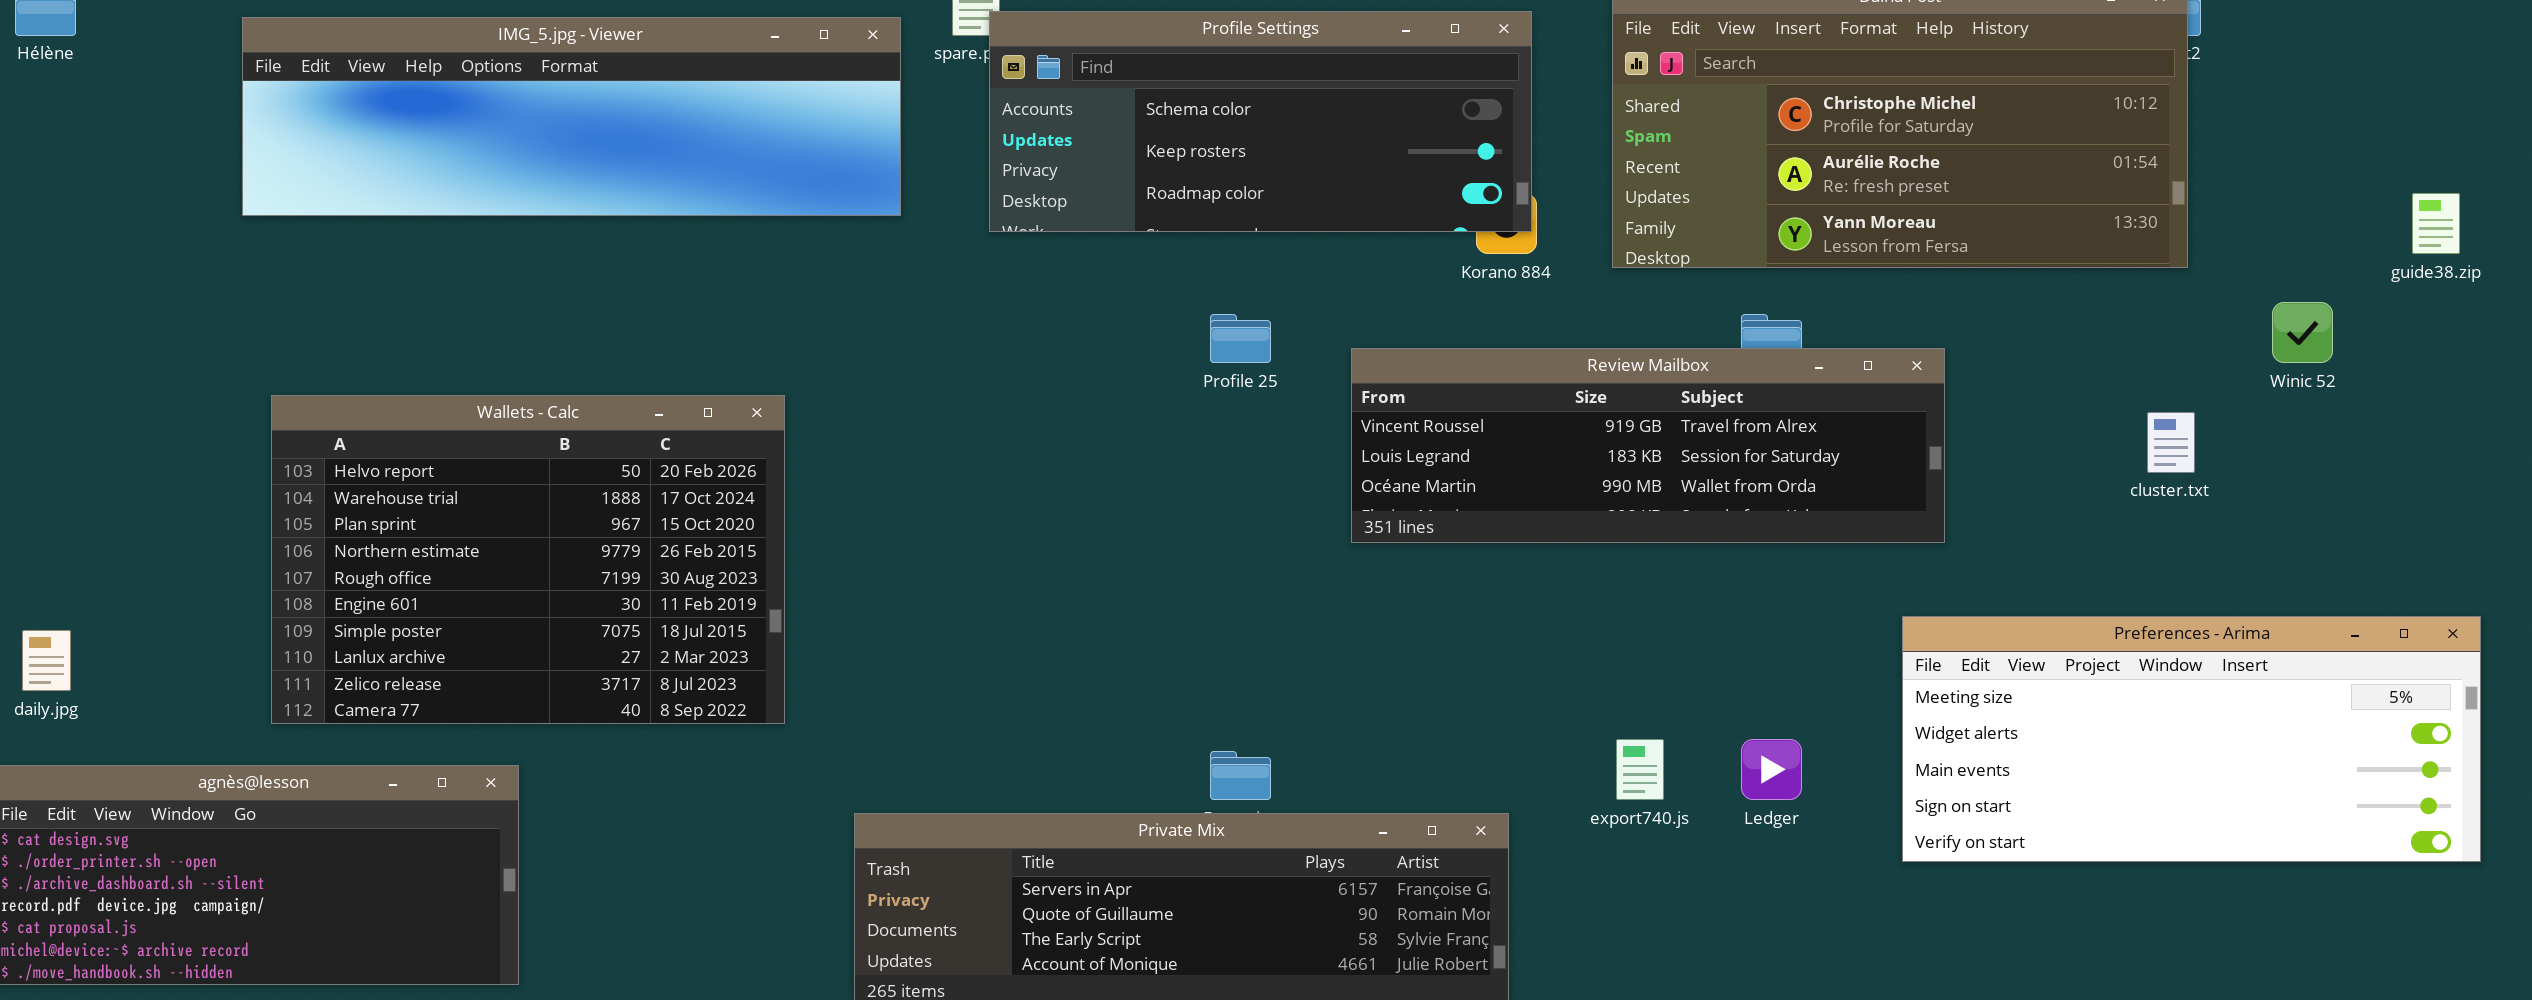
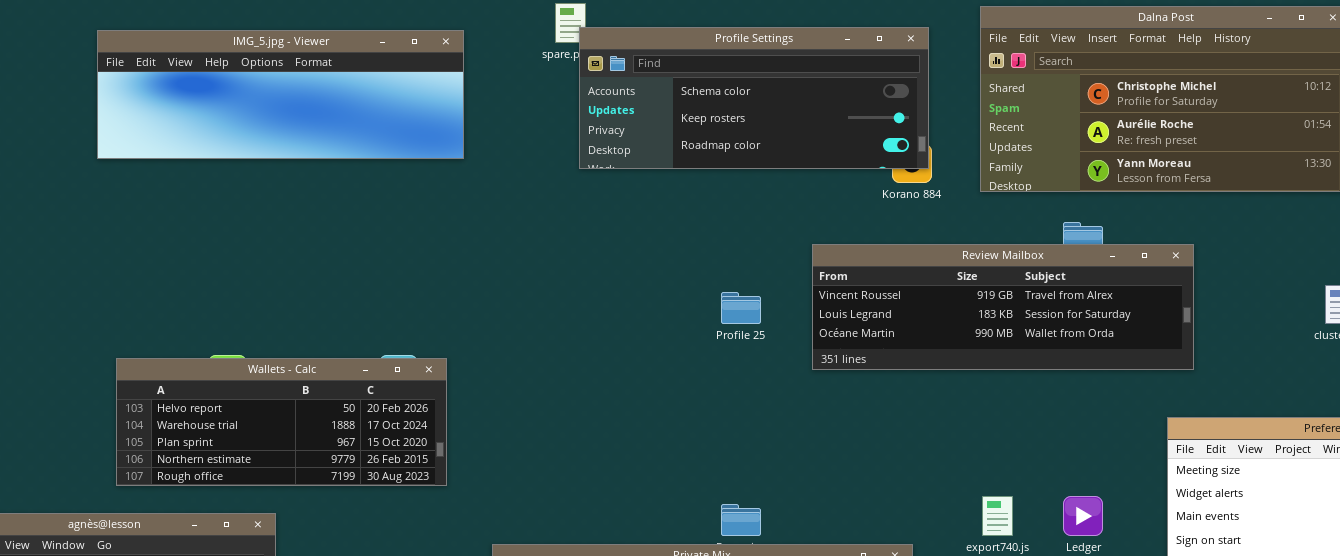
IMG_5.jpg - Viewer: [242,17,901,216] -> [97,30,464,159], resized
Profile 25: [1210,314,1271,363] -> [721,292,761,324], moved
Wallets - Calc: [271,395,785,724] -> [116,358,447,486], resized

